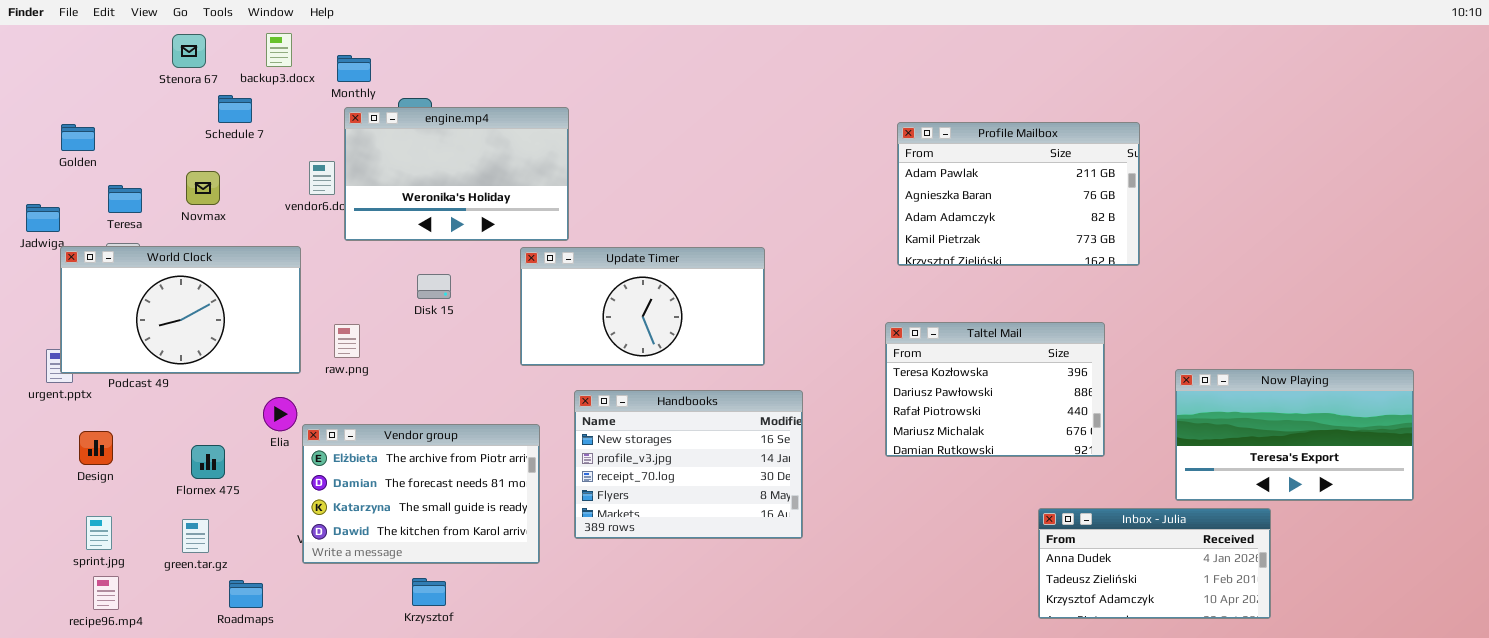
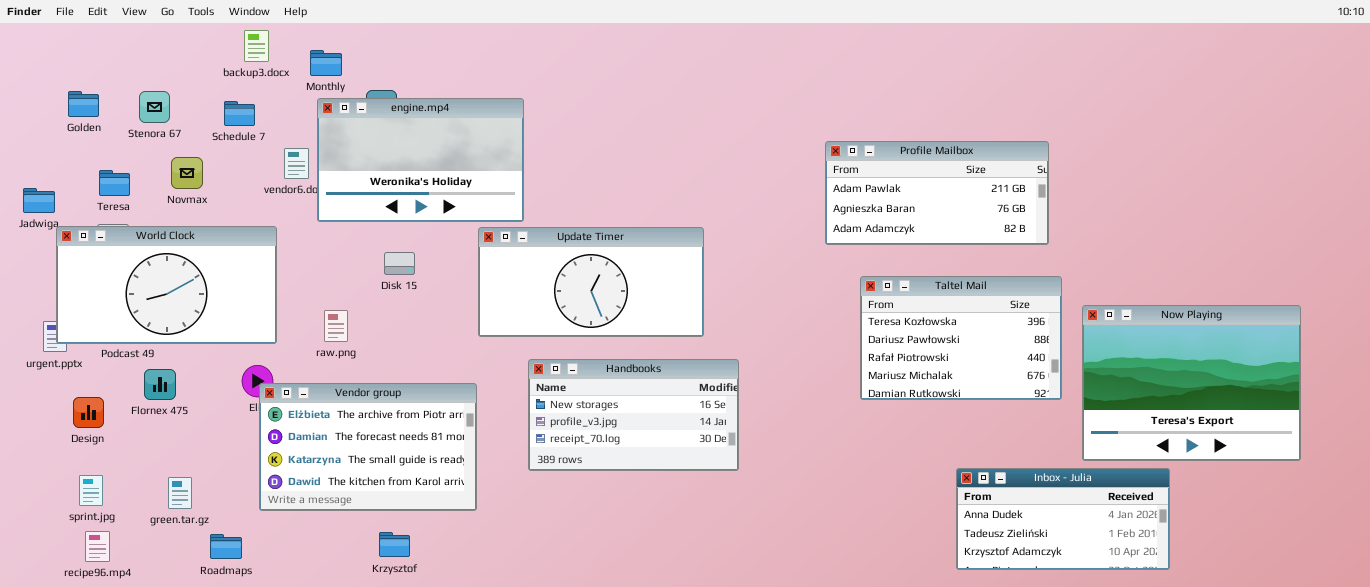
Stenora 67: [172,34,206,68] -> [139,91,170,123], moved
Schedule 7: [218,95,252,123] -> [224,101,255,126], moved
Profile Mailbox: [897,122,1140,266] -> [825,141,1049,245], resized
Golden: [61,124,95,151] -> [68,91,99,117], moved
Taltel Mail: [885,322,1105,457] -> [860,276,1062,400], moved
raw.png: [334,324,360,358] -> [324,310,348,342], moved
Now Playing: [1175,369,1414,501] -> [1082,305,1301,461], resized
Handbooks: [574,390,803,539] -> [528,359,739,471], resized
Vendor group: [302,424,540,564] -> [259,383,477,511], moved
Flornex 475: [191,445,225,479] -> [144,369,176,400], moved

